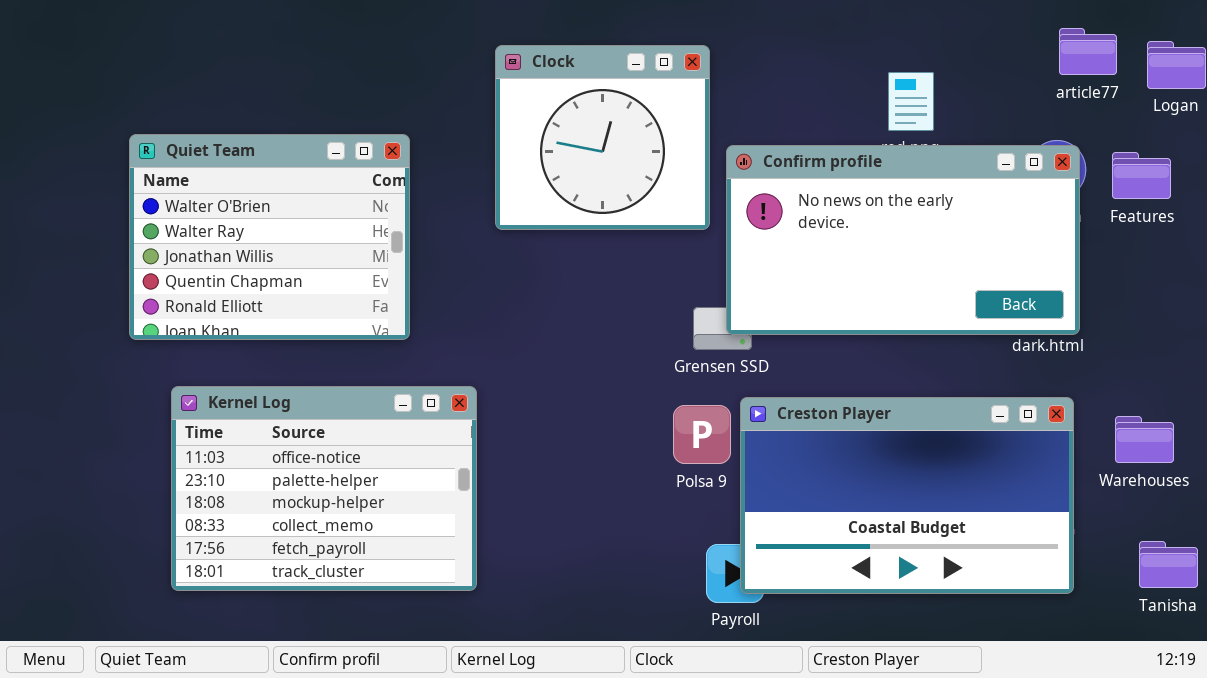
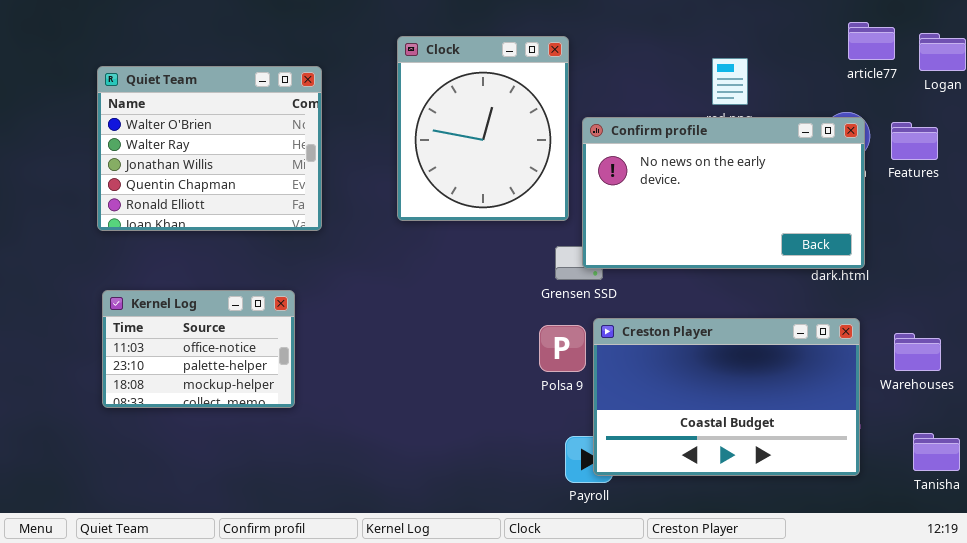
Clock: [495,45,710,230] -> [397,36,569,221], resized
Quiet Team: [129,134,410,340] -> [97,66,322,231], moved
Kernel Log: [171,386,477,591] -> [102,290,295,408], moved, resized

